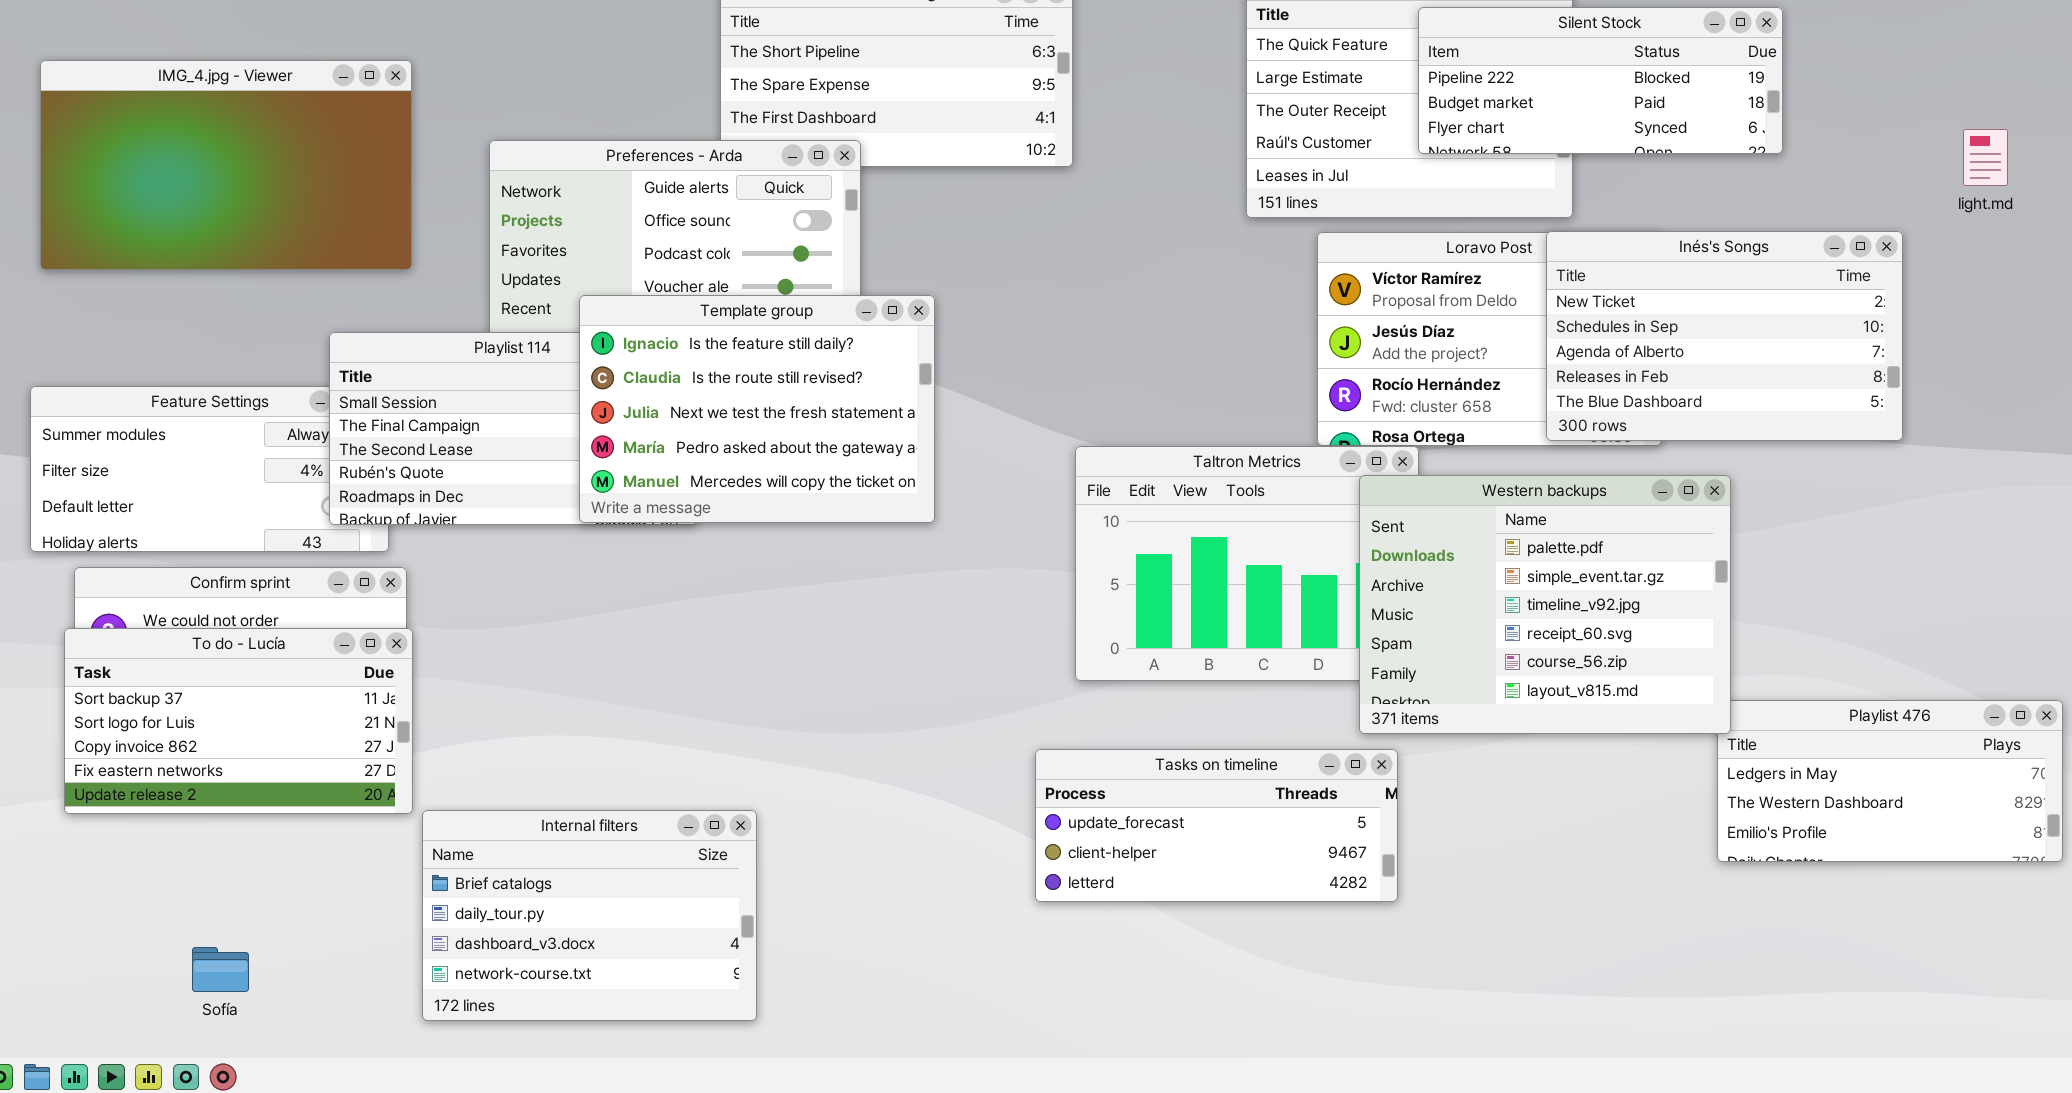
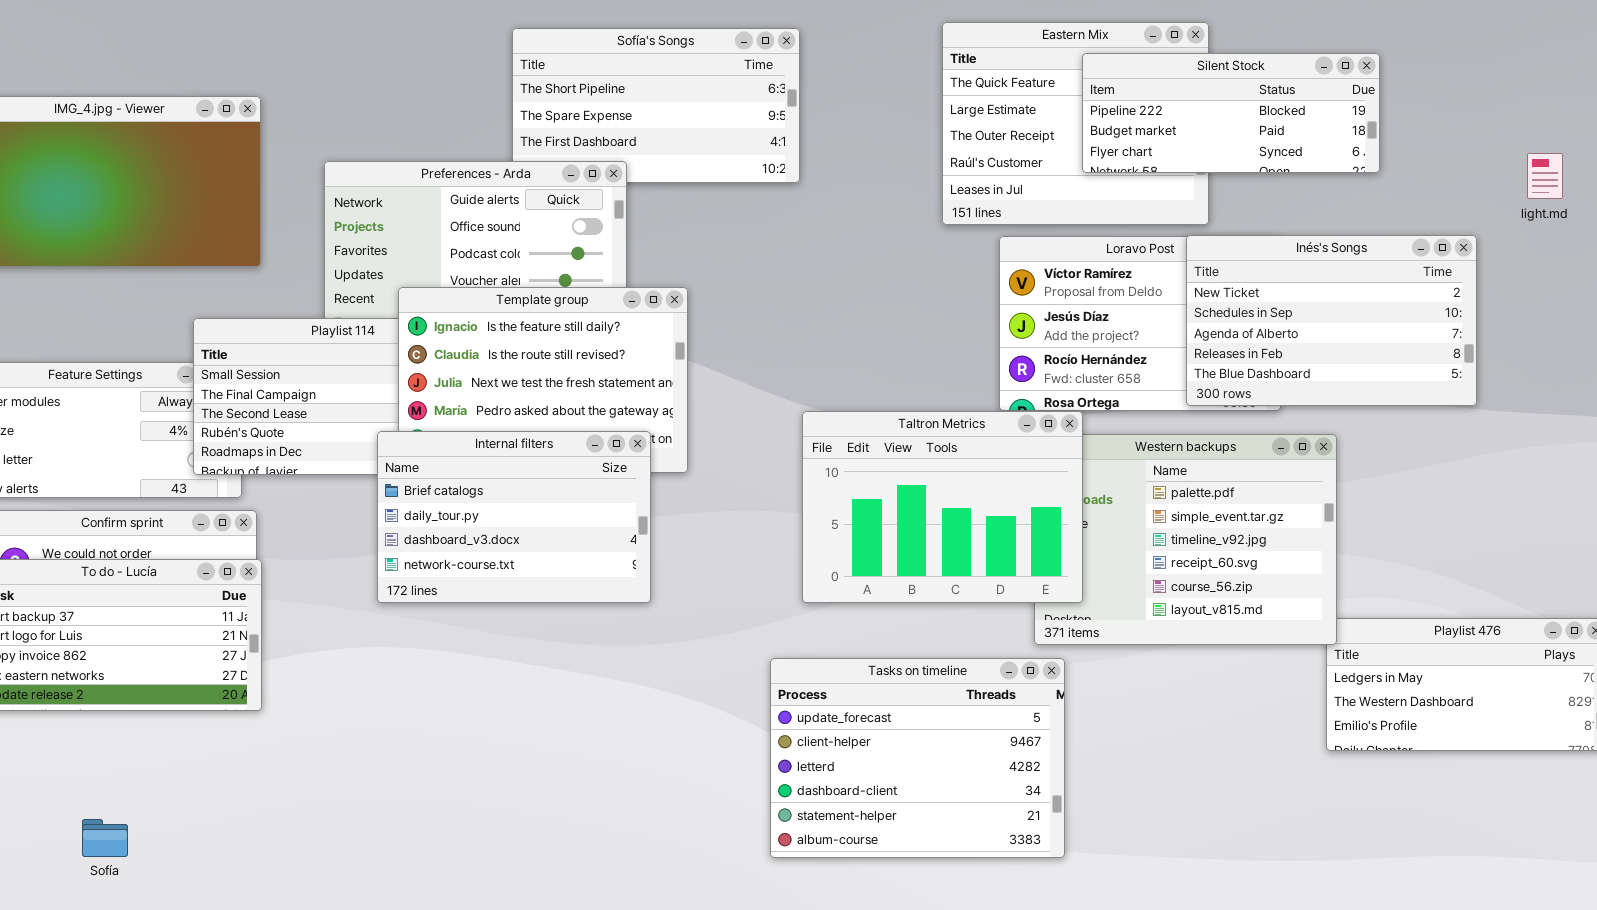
Taltron Metrics: [1075,446,1419,681] -> [802,411,1083,603], raised
Tasks on timeline: [1035,749,1398,902] -> [770,658,1065,858], resized
Internal filters: [422,810,757,1021] -> [377,431,651,603], moved

